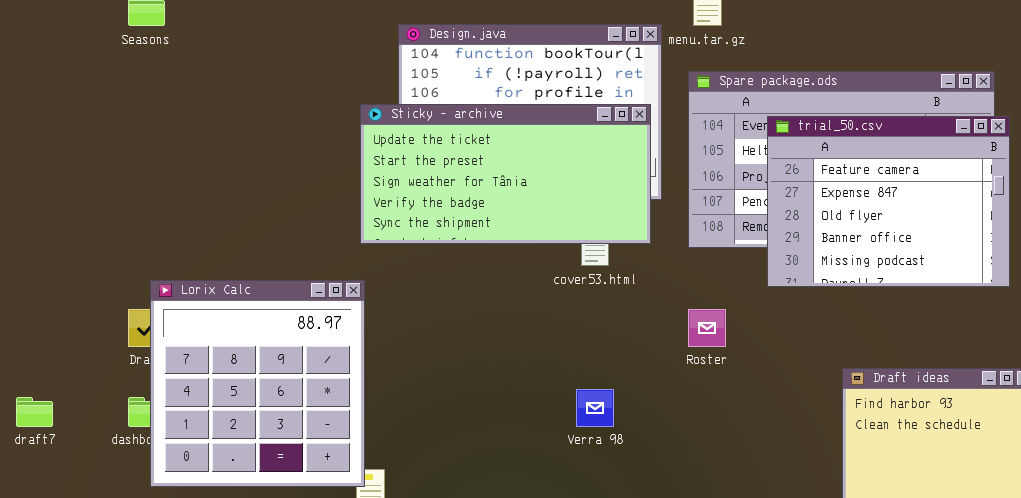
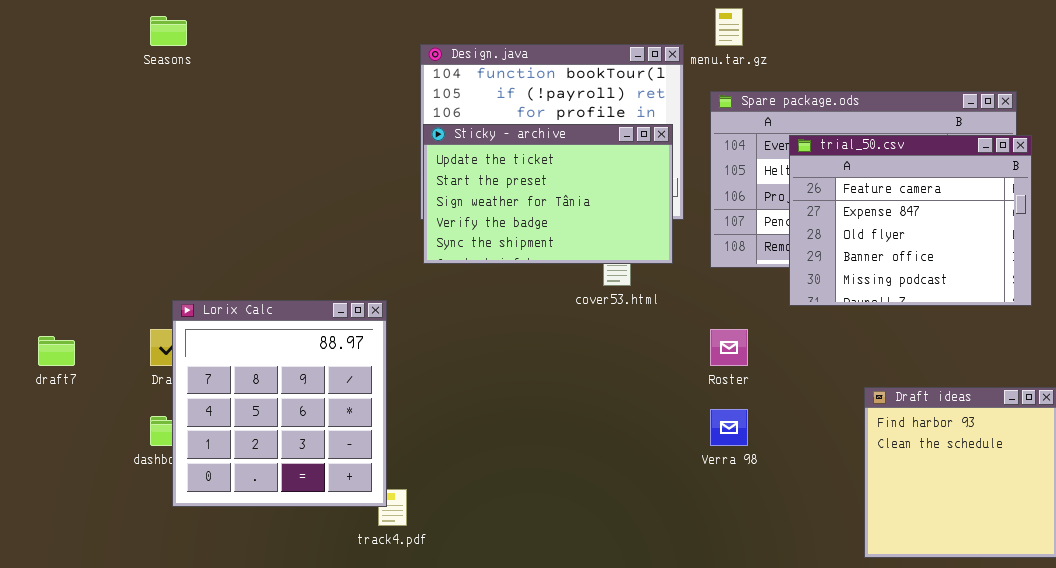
Sticky - archive: [360,104,651,244] -> [423,124,673,264], resized
Verra 98: [576,389,614,427] -> [710,409,748,446], moved
draft7: [16,397,53,427] -> [38,336,75,366], moved

